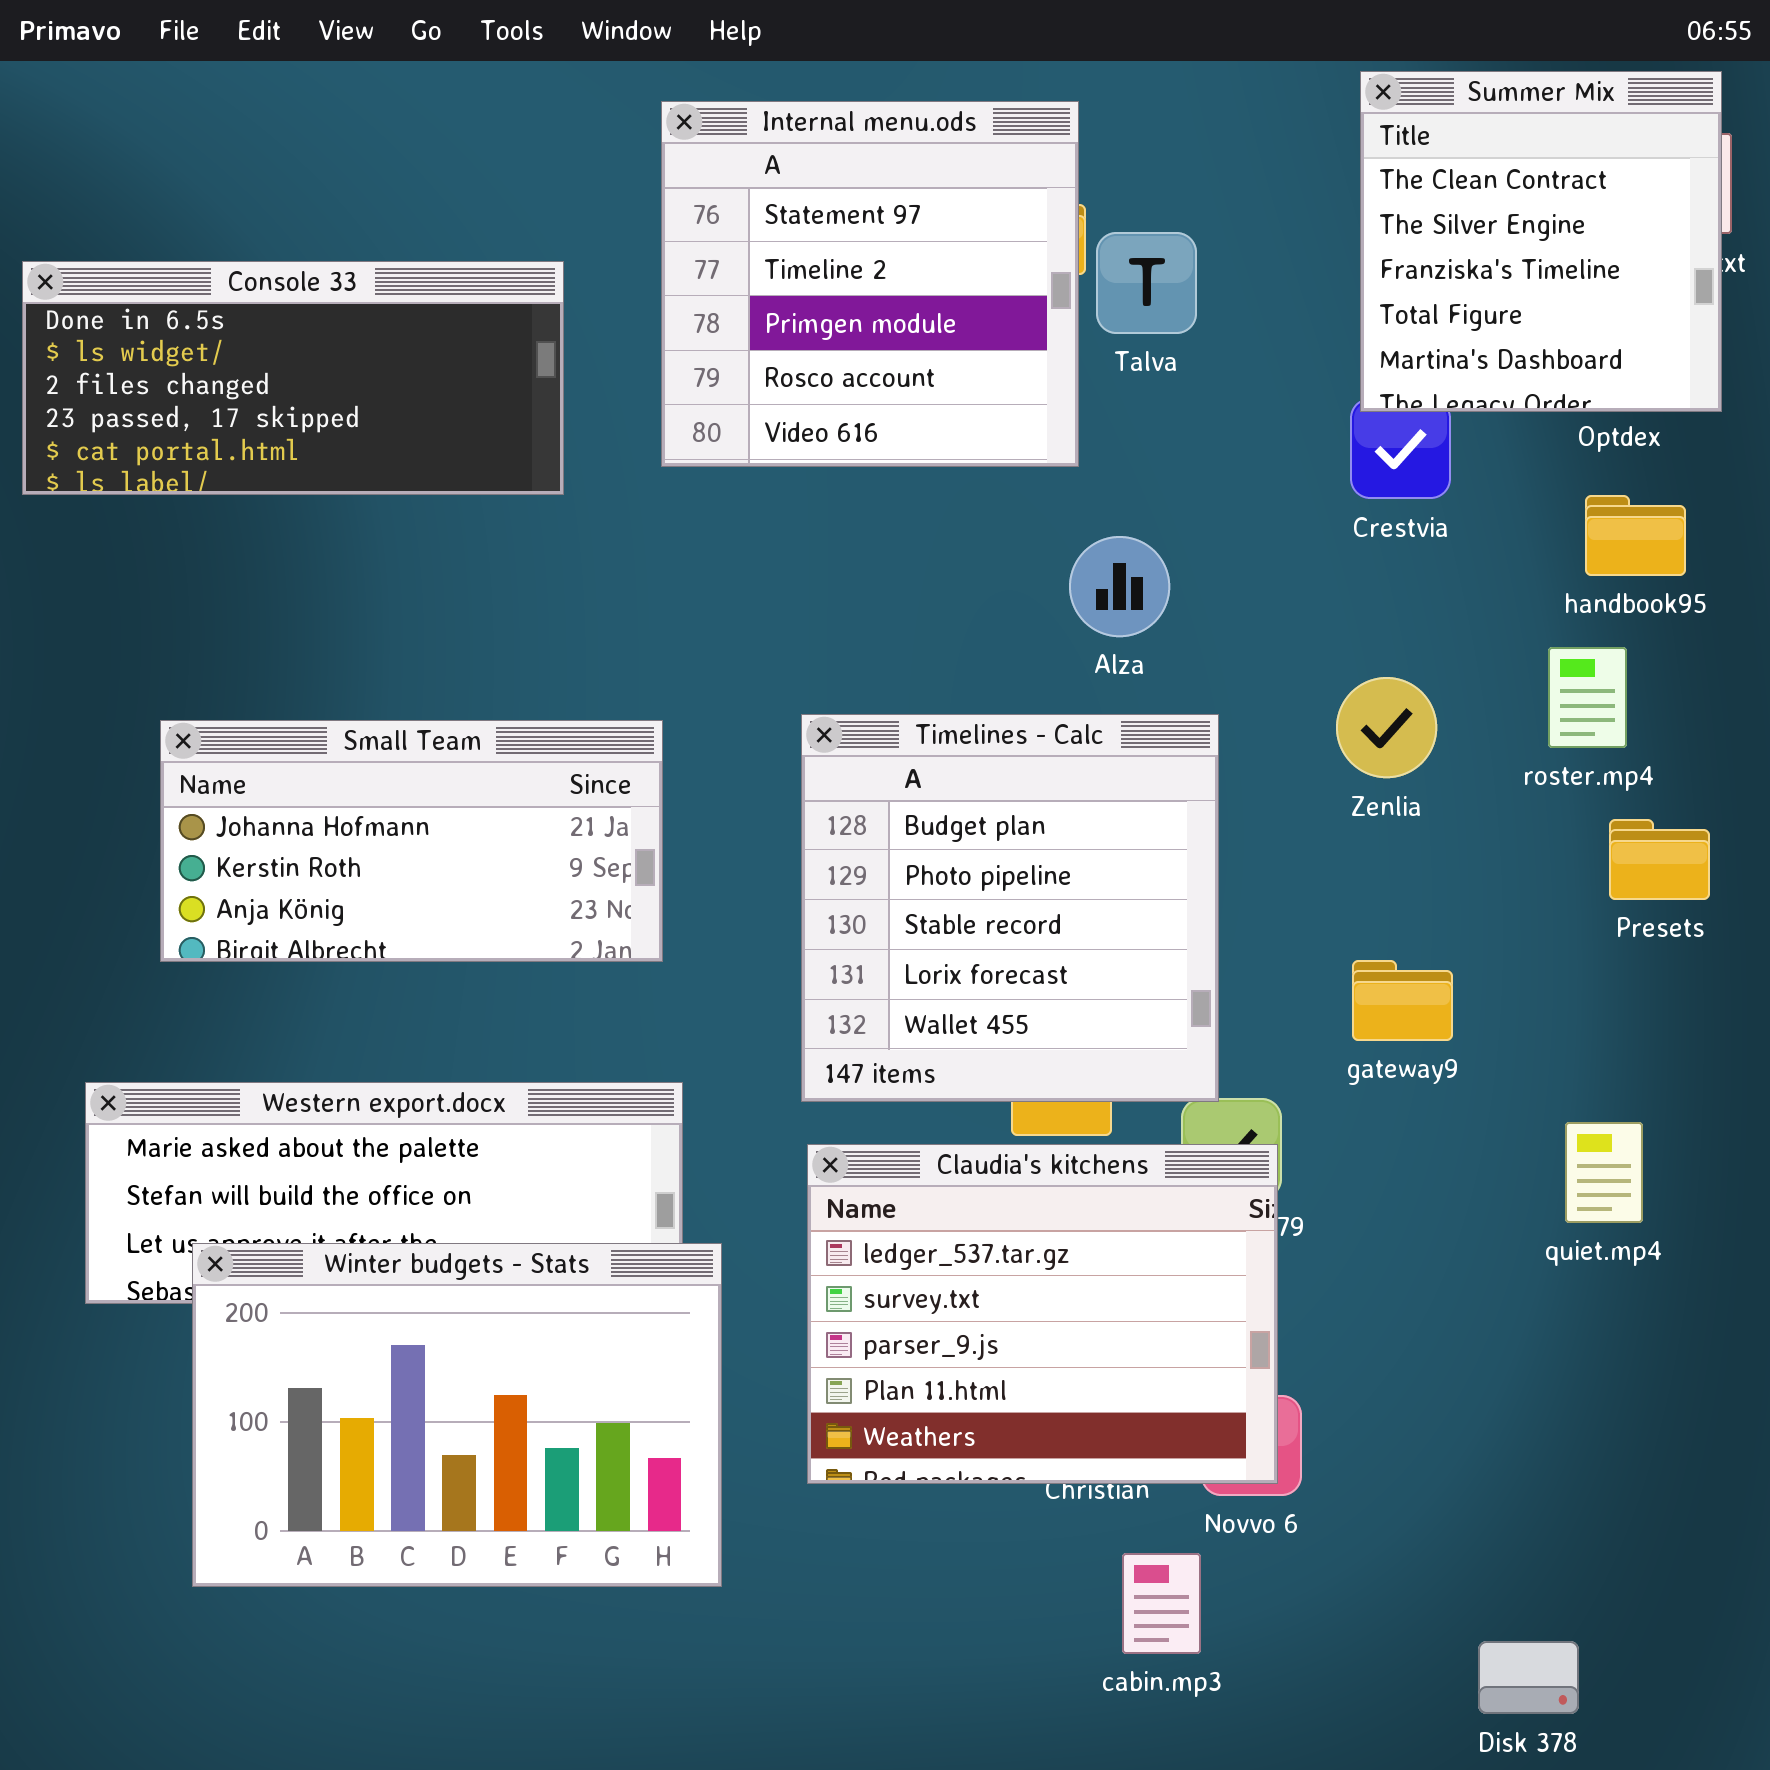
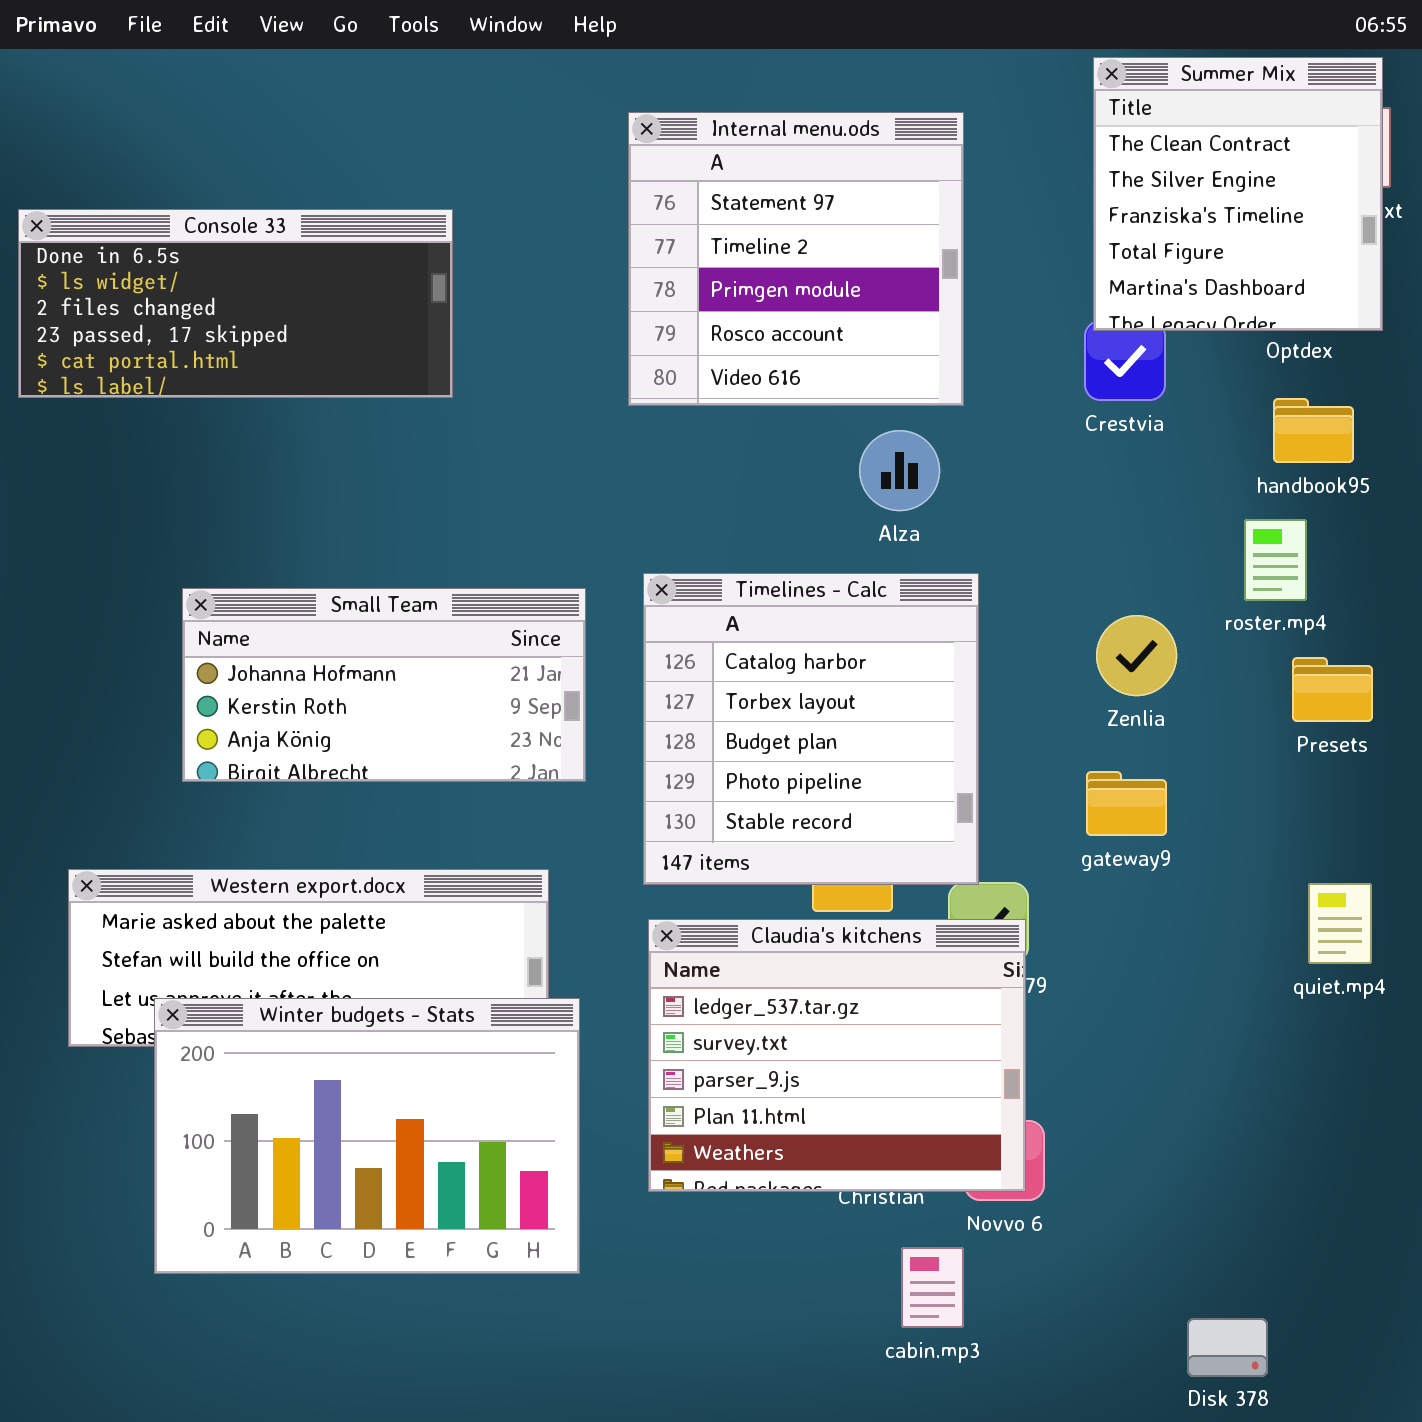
Internal menu.ods: [661,101,1079,467] -> [628,112,964,406], moved
Zenlia: [1336,677,1437,778] -> [1096,615,1177,696], moved
Timelines - Calc: [801,714,1219,1102] -> [643,573,979,885], scrolled up 2 rows
Small Team: [160,720,663,962] -> [182,588,586,782], moved
quiet.mp4: [1565,1122,1643,1223] -> [1308,883,1372,964], moved

